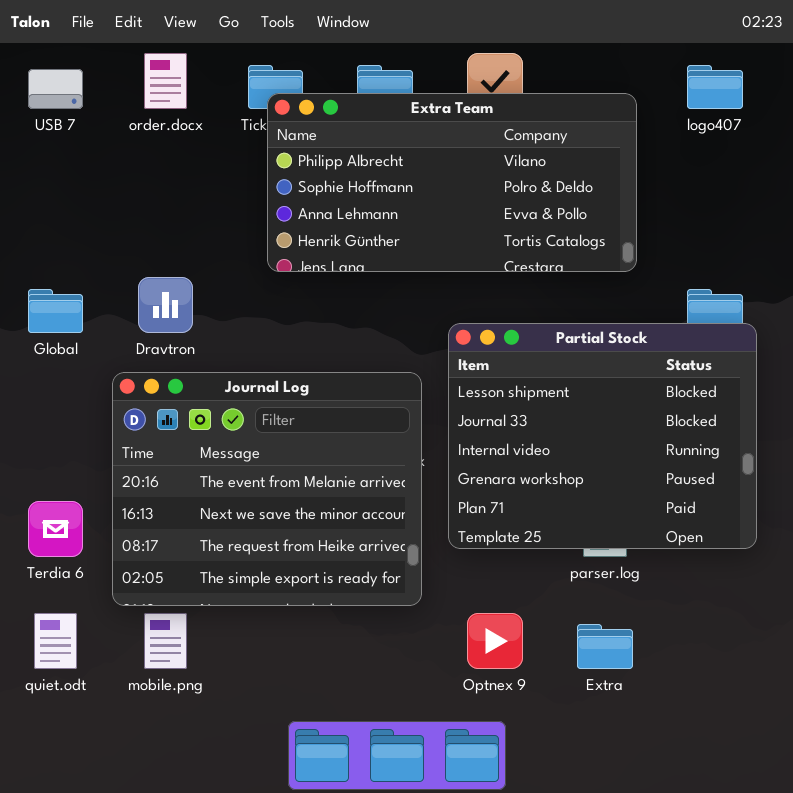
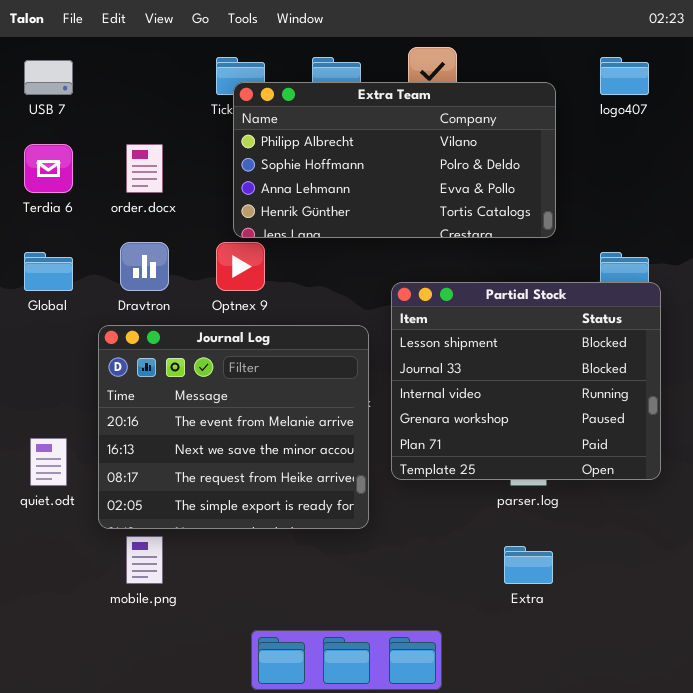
order.docx: [144,53,187,109] -> [126,144,163,193], moved
Terdia 6: [28,501,83,557] -> [24,144,73,193], moved
quiet.odt: [34,613,77,669] -> [30,438,67,486], moved
Optnex 9: [467,613,523,669] -> [216,242,265,291], moved

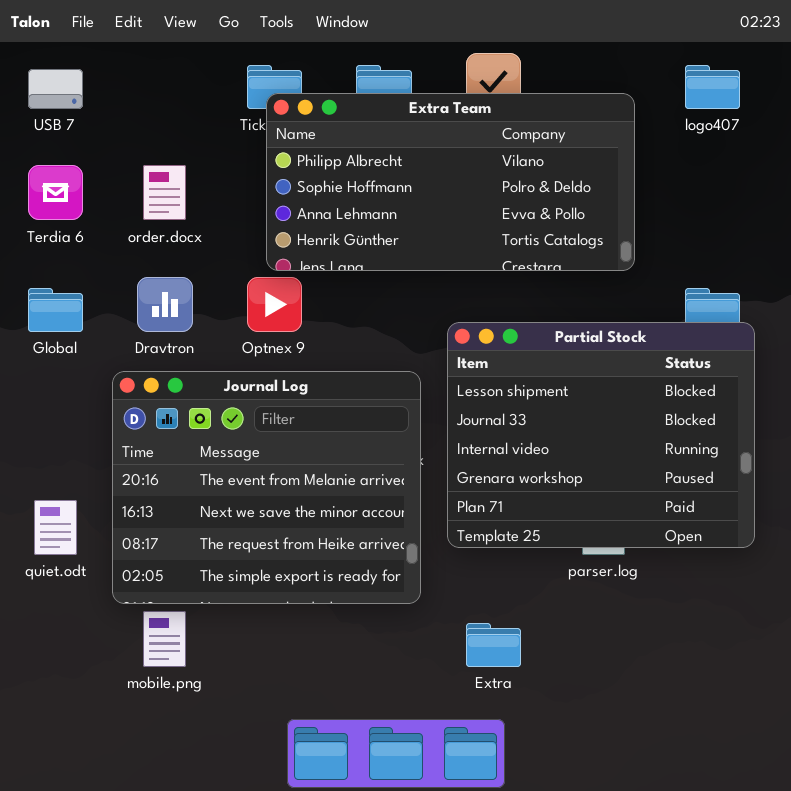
Extra: [504,546,553,584] -> [466,623,521,667], moved

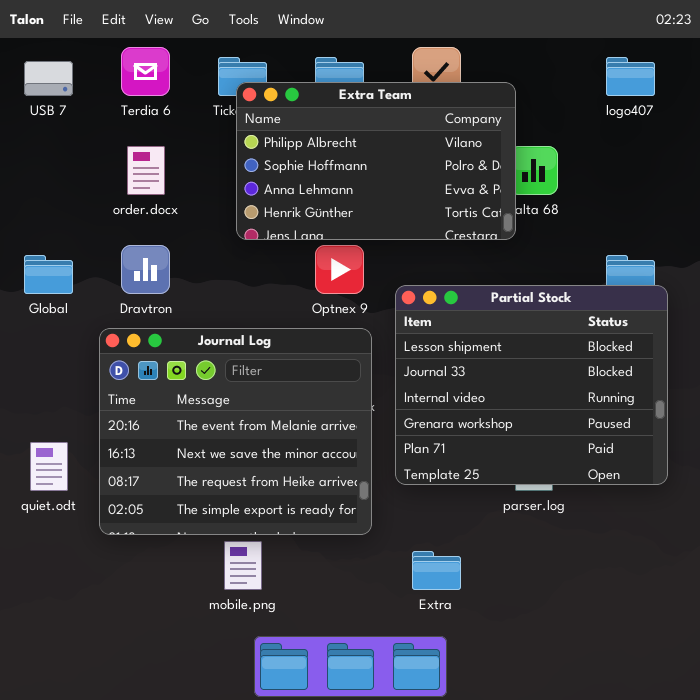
Extra Team: [266,93,635,271] -> [236,82,516,240], resized
Terdia 6: [28,165,83,220] -> [121,47,170,96], moved
Optnex 9: [247,277,302,332] -> [315,245,364,294], moved
mobile.png: [143,611,186,667] -> [224,541,262,590], moved

